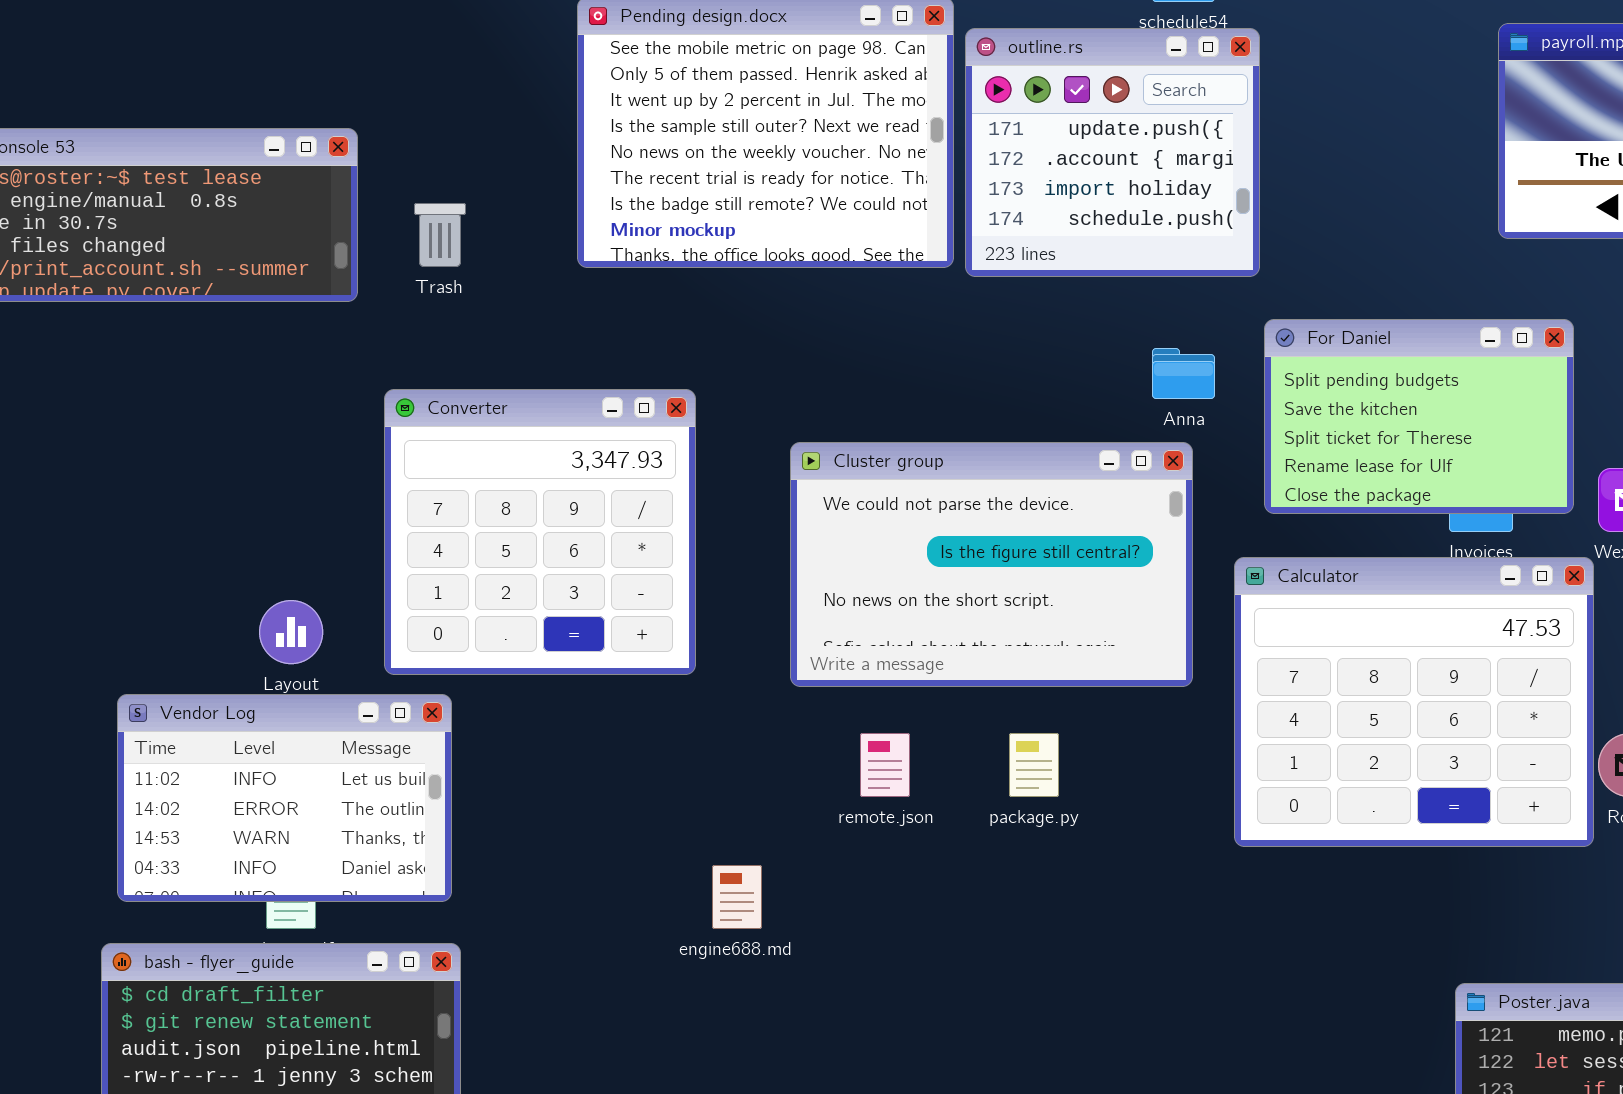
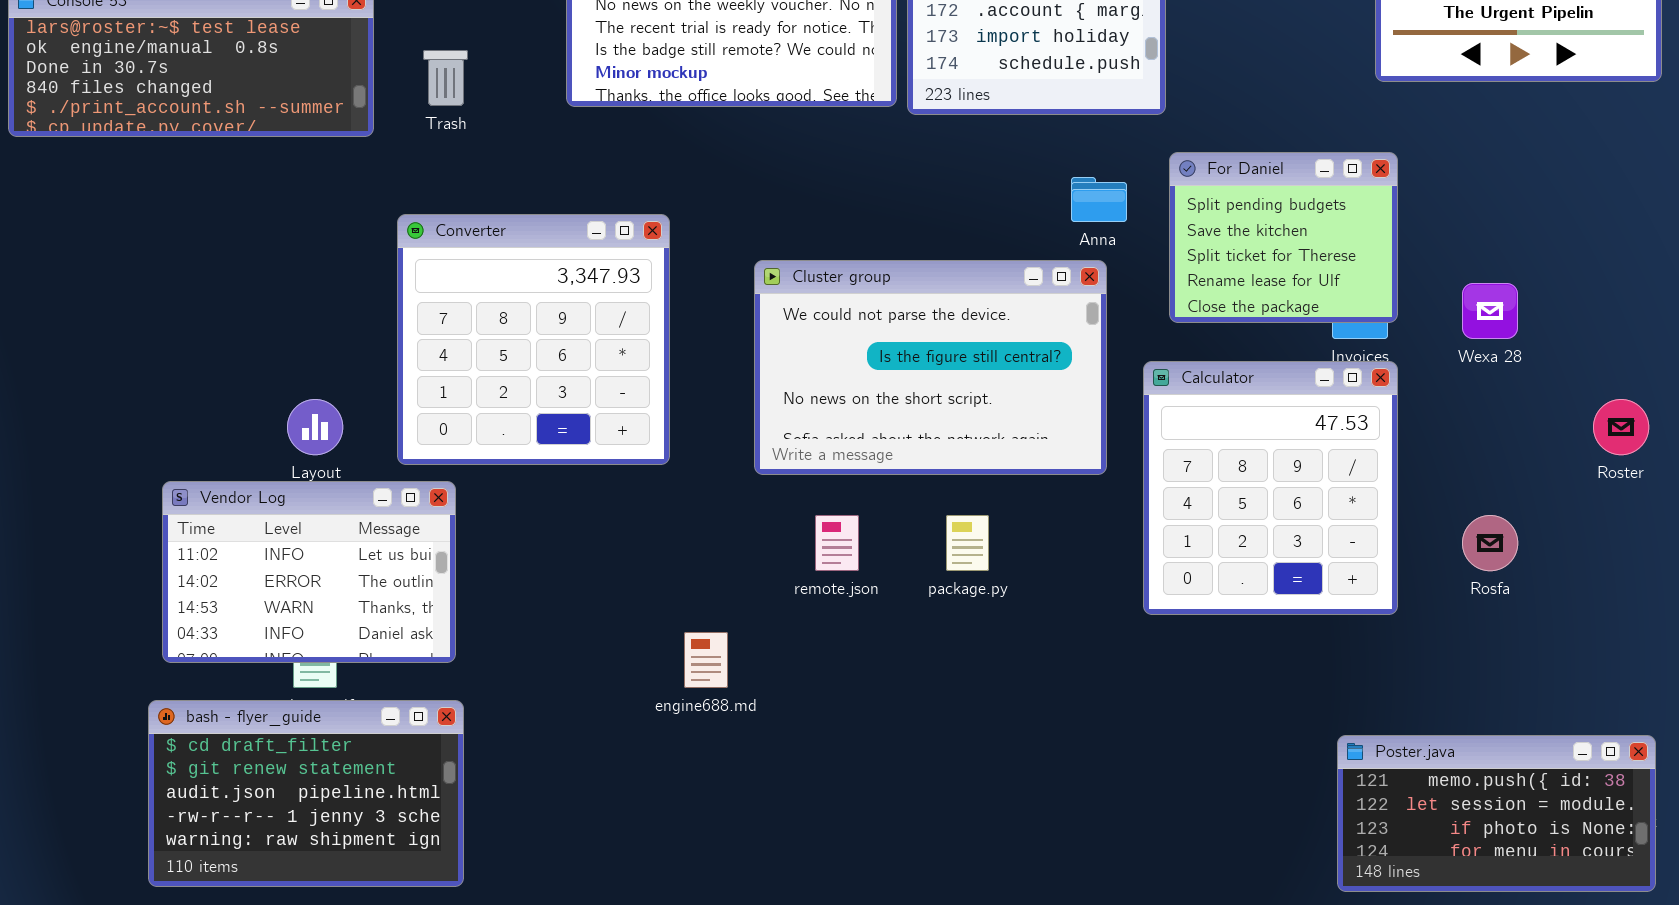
For Daniel: [1264,319,1574,514] -> [1169,152,1398,323], resized
Calculator: [1234,557,1594,847] -> [1143,361,1398,615], resized

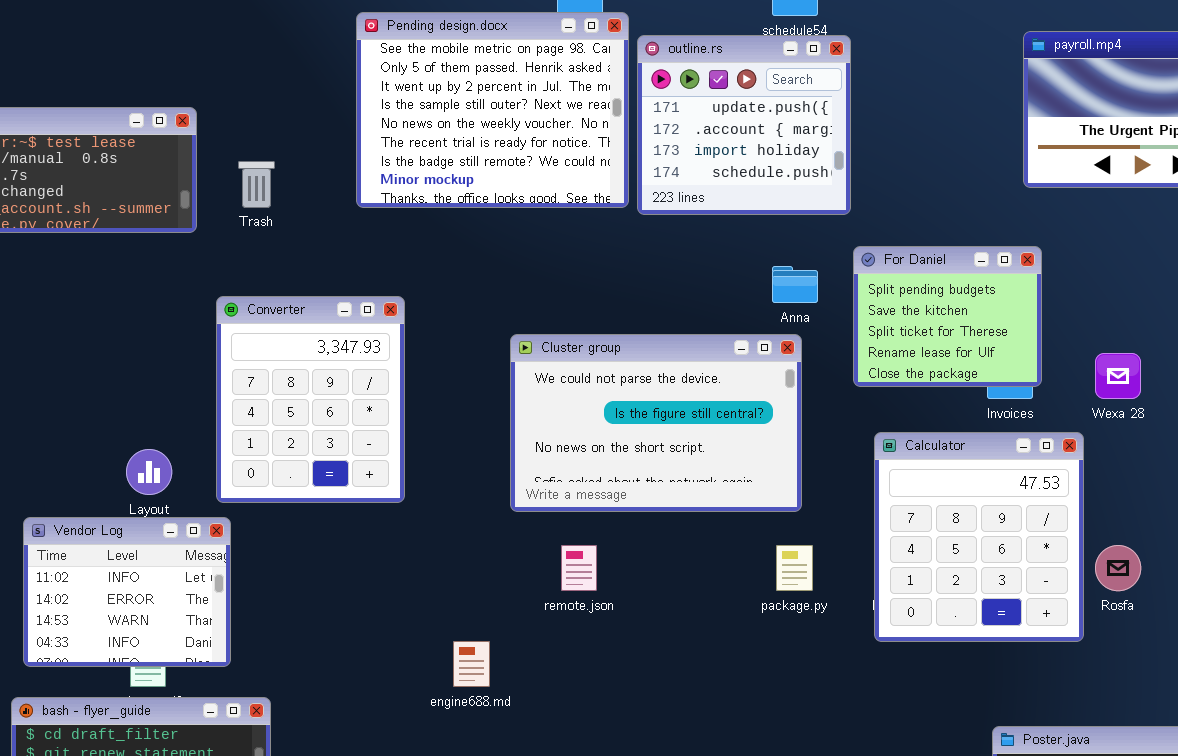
Converter: [397,214,670,465] -> [216,296,405,503], resized
Calculator: [1143,361,1398,615] -> [874,432,1084,642], moved
Vendor Log: [162,481,456,663] -> [23,517,231,667], resized
package.py: [946,515,989,571] -> [776,545,813,591], moved

